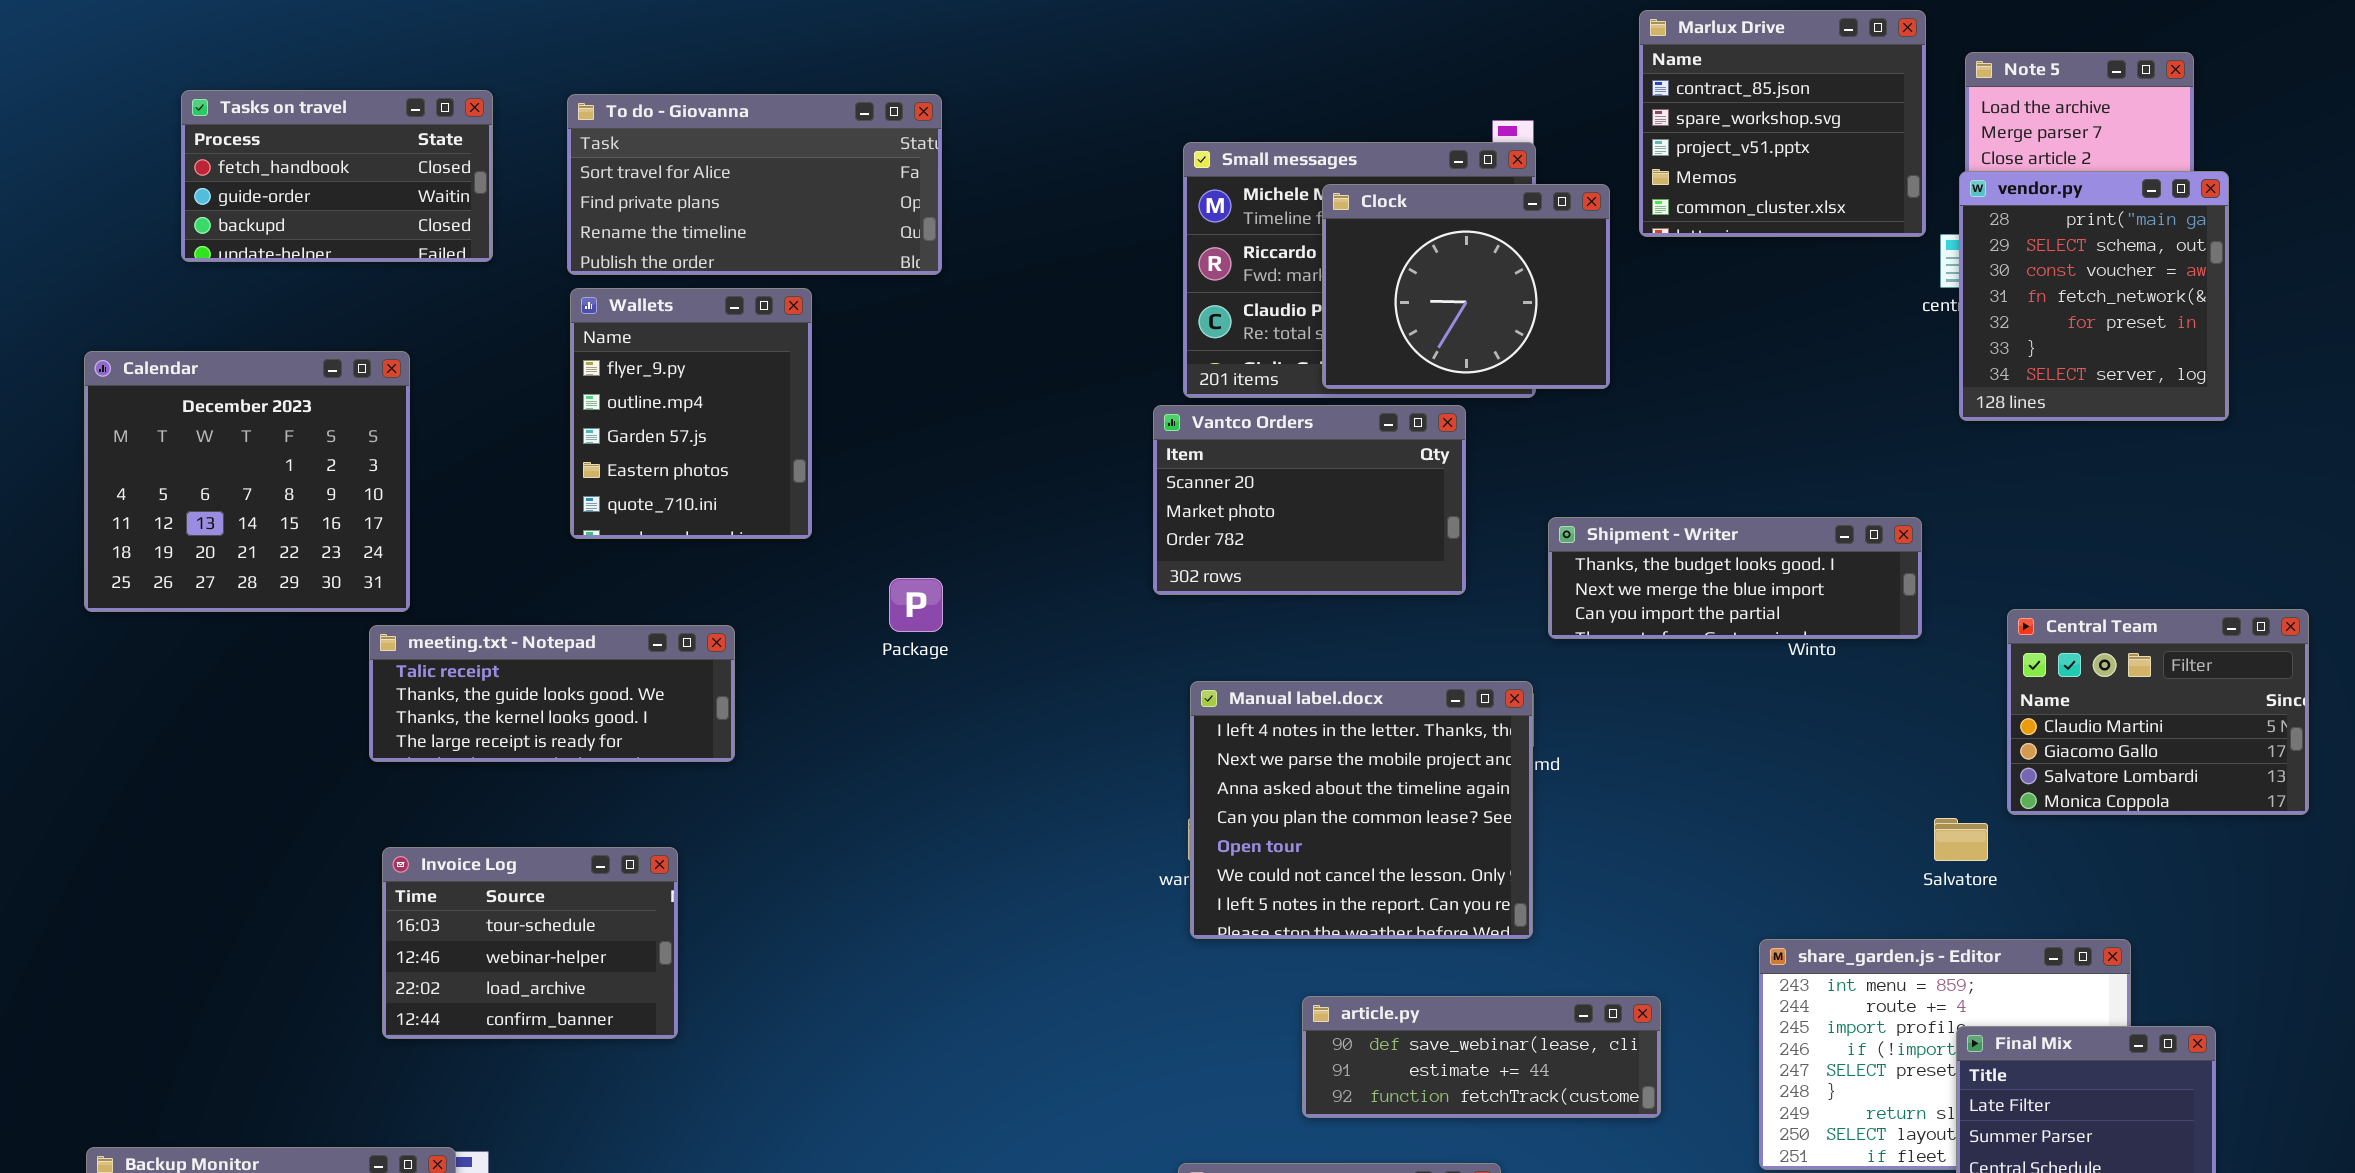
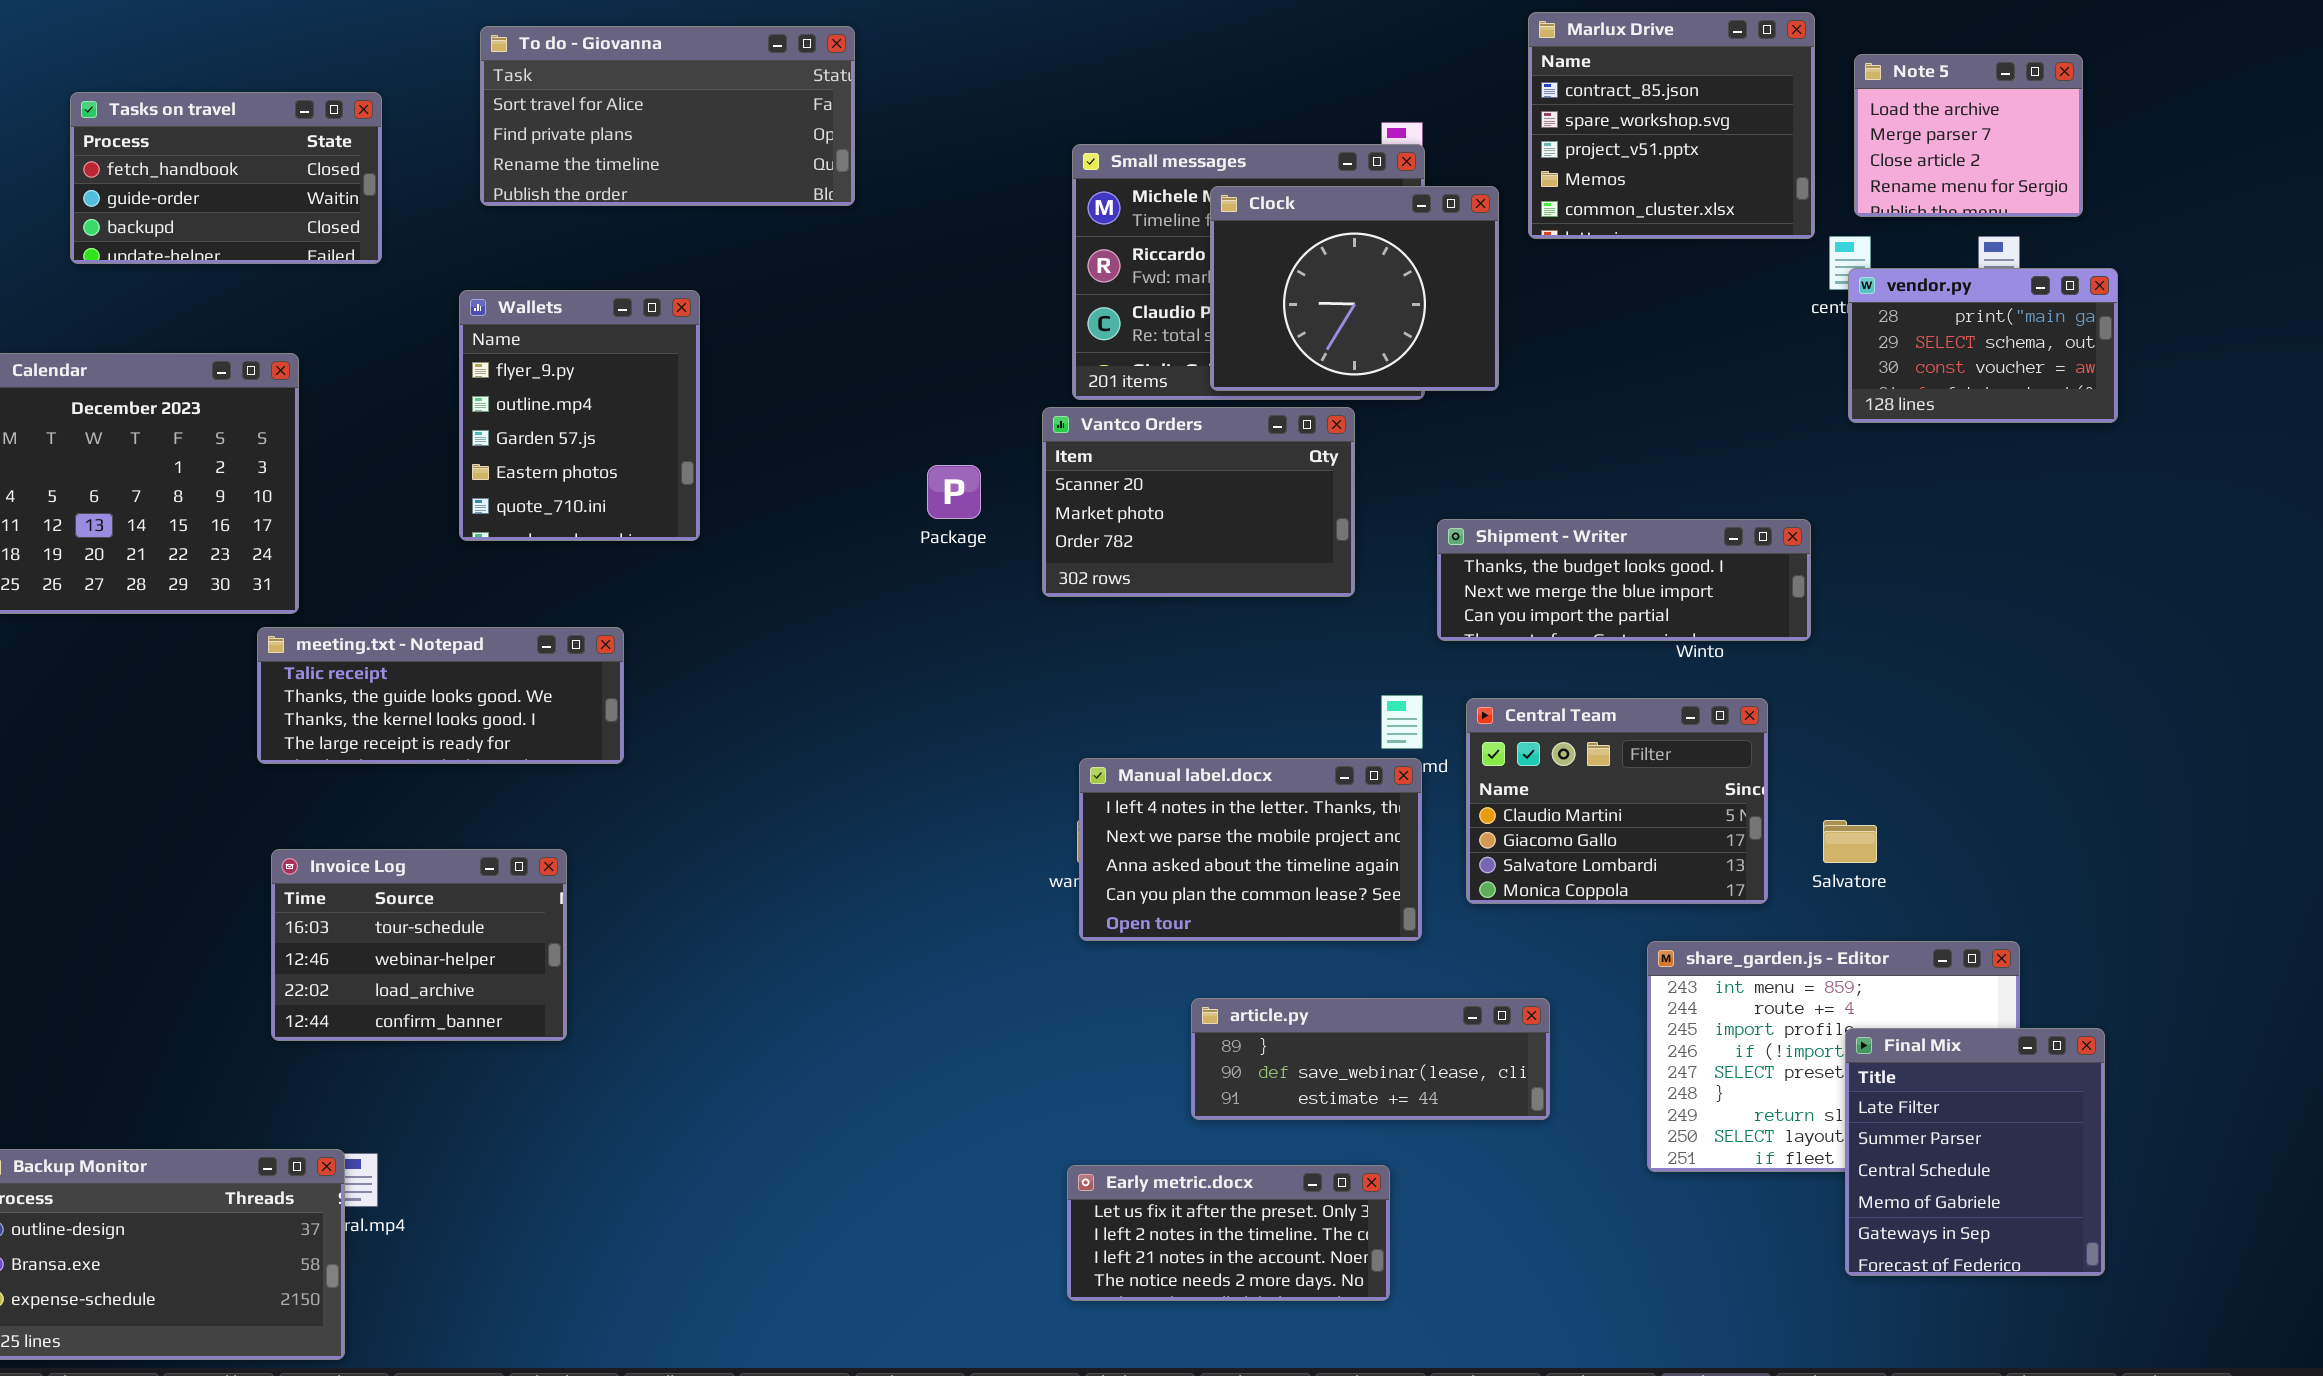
To do - Giovanna: [567,94,942,275] -> [480,26,855,206], moved
vendor.py: [1959,171,2229,421] -> [1848,268,2118,423], resized
Package: [889,578,943,632] -> [927,465,981,519], moved
Central Team: [2007,609,2309,815] -> [1466,698,1768,904], moved
Manual label.docx: [1190,681,1533,939] -> [1079,758,1422,941], resized
article.py: [1302,996,1661,1118] -> [1191,998,1550,1120], scrolled up 1 row

